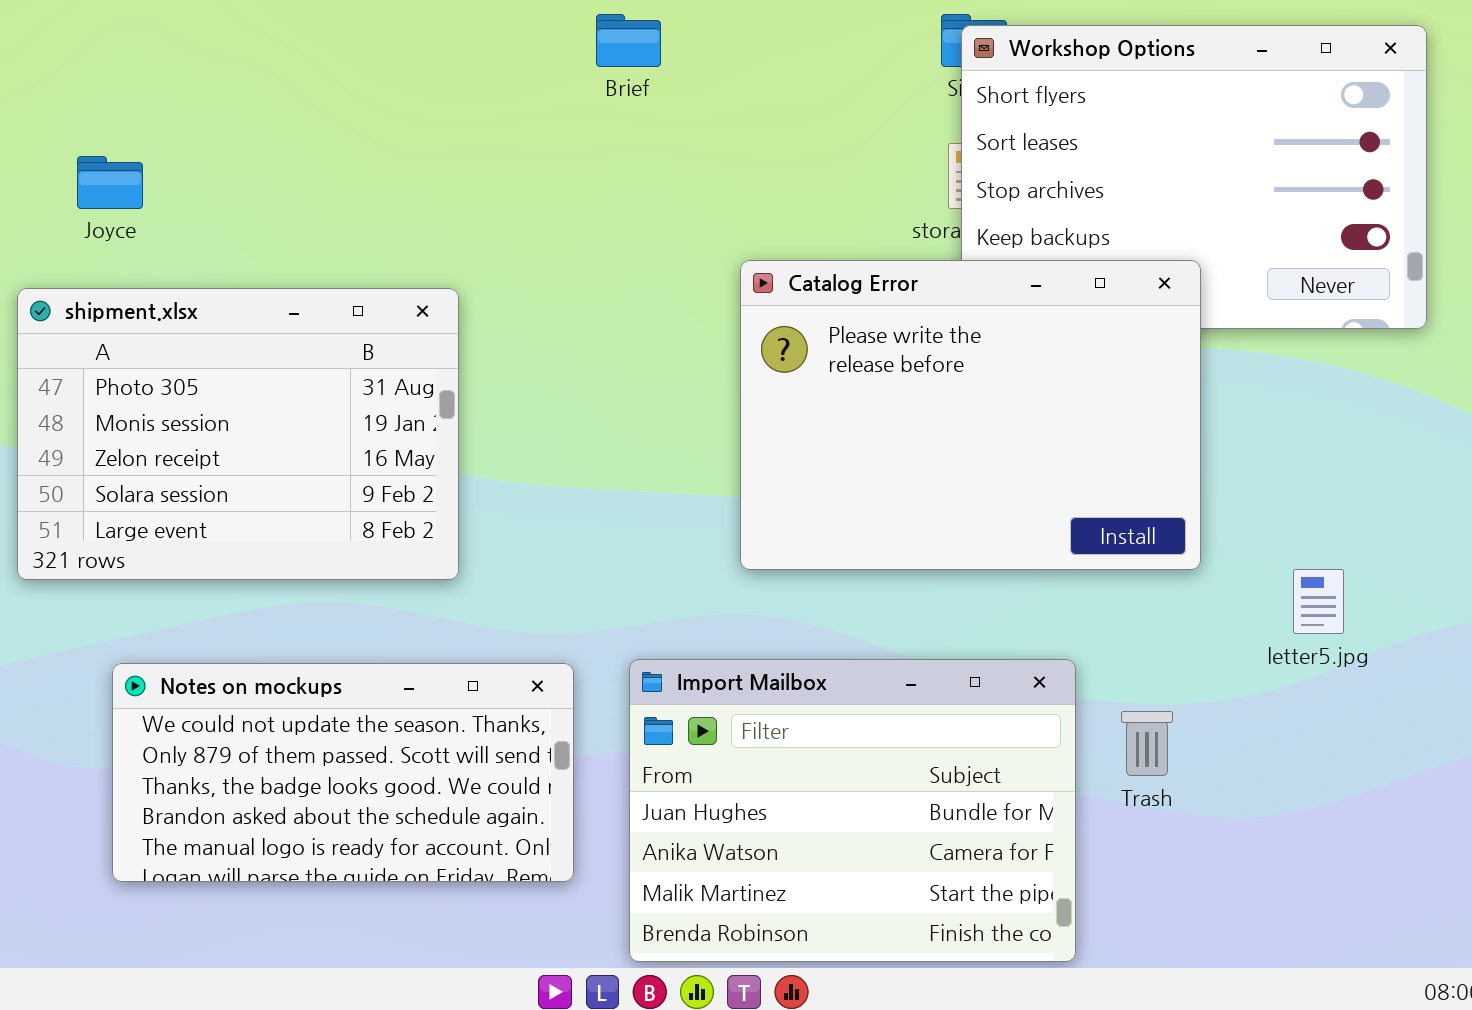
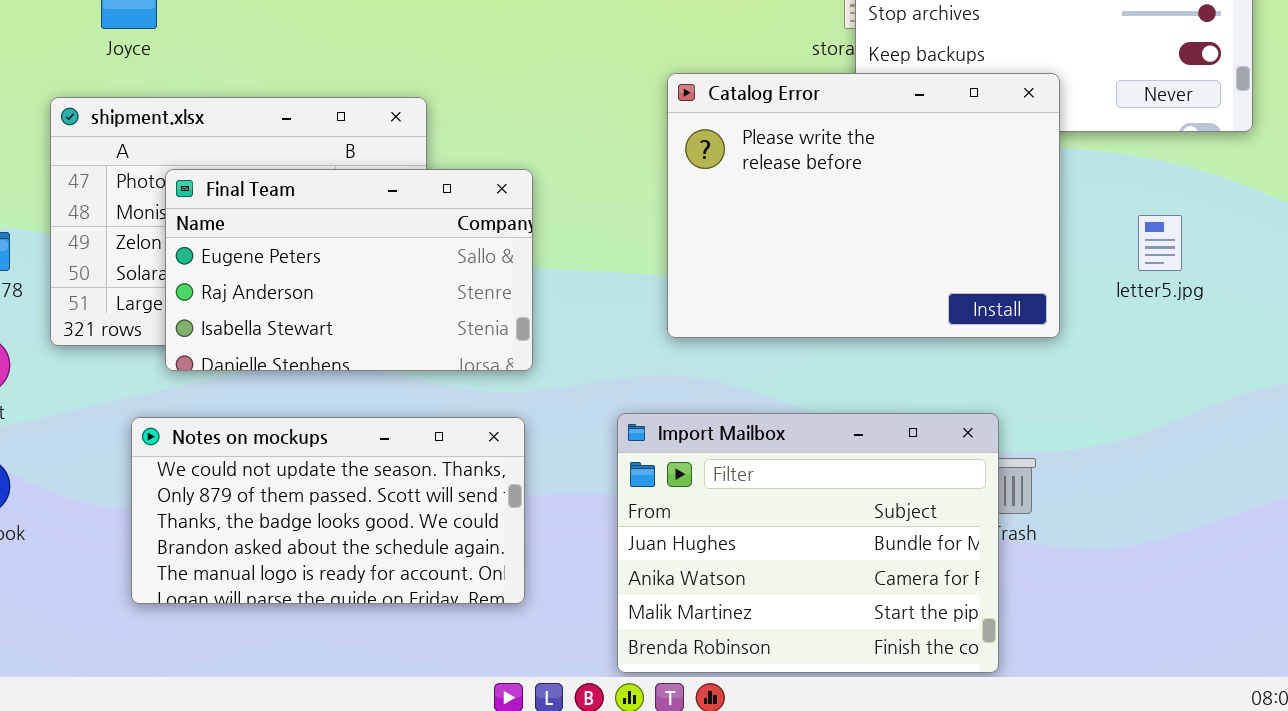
Final Team: none -> [165,169,533,371], opened
letter5.jpg: [1293,569,1344,634] -> [1138,215,1182,271], moved
Import Mailbox: [629,659,1076,962] -> [617,413,999,673], moved

